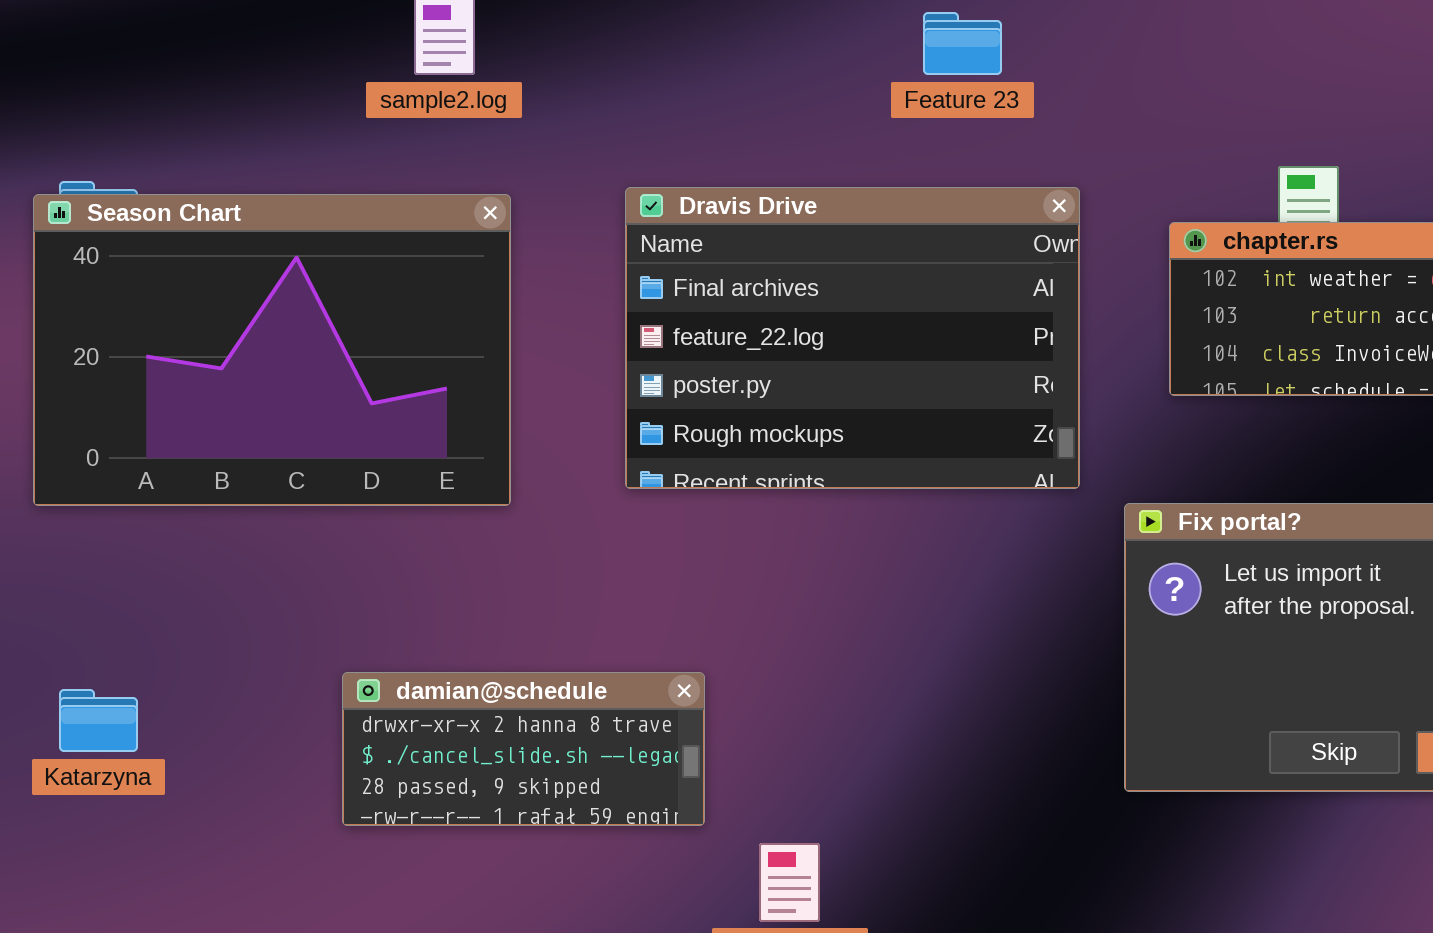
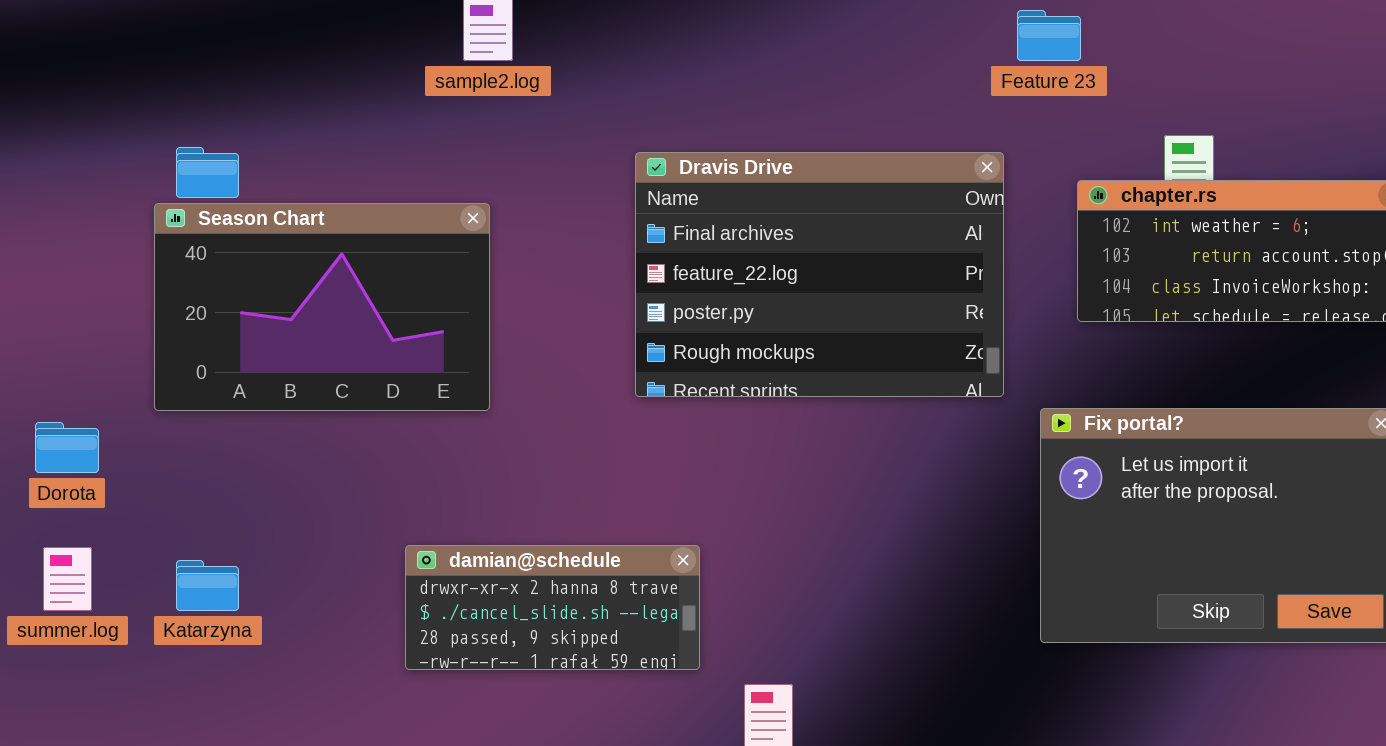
Feature 23: [923,12,1002,75] -> [1017,10,1081,61], moved
Season Chart: [33,194,511,506] -> [154,203,490,411], resized

